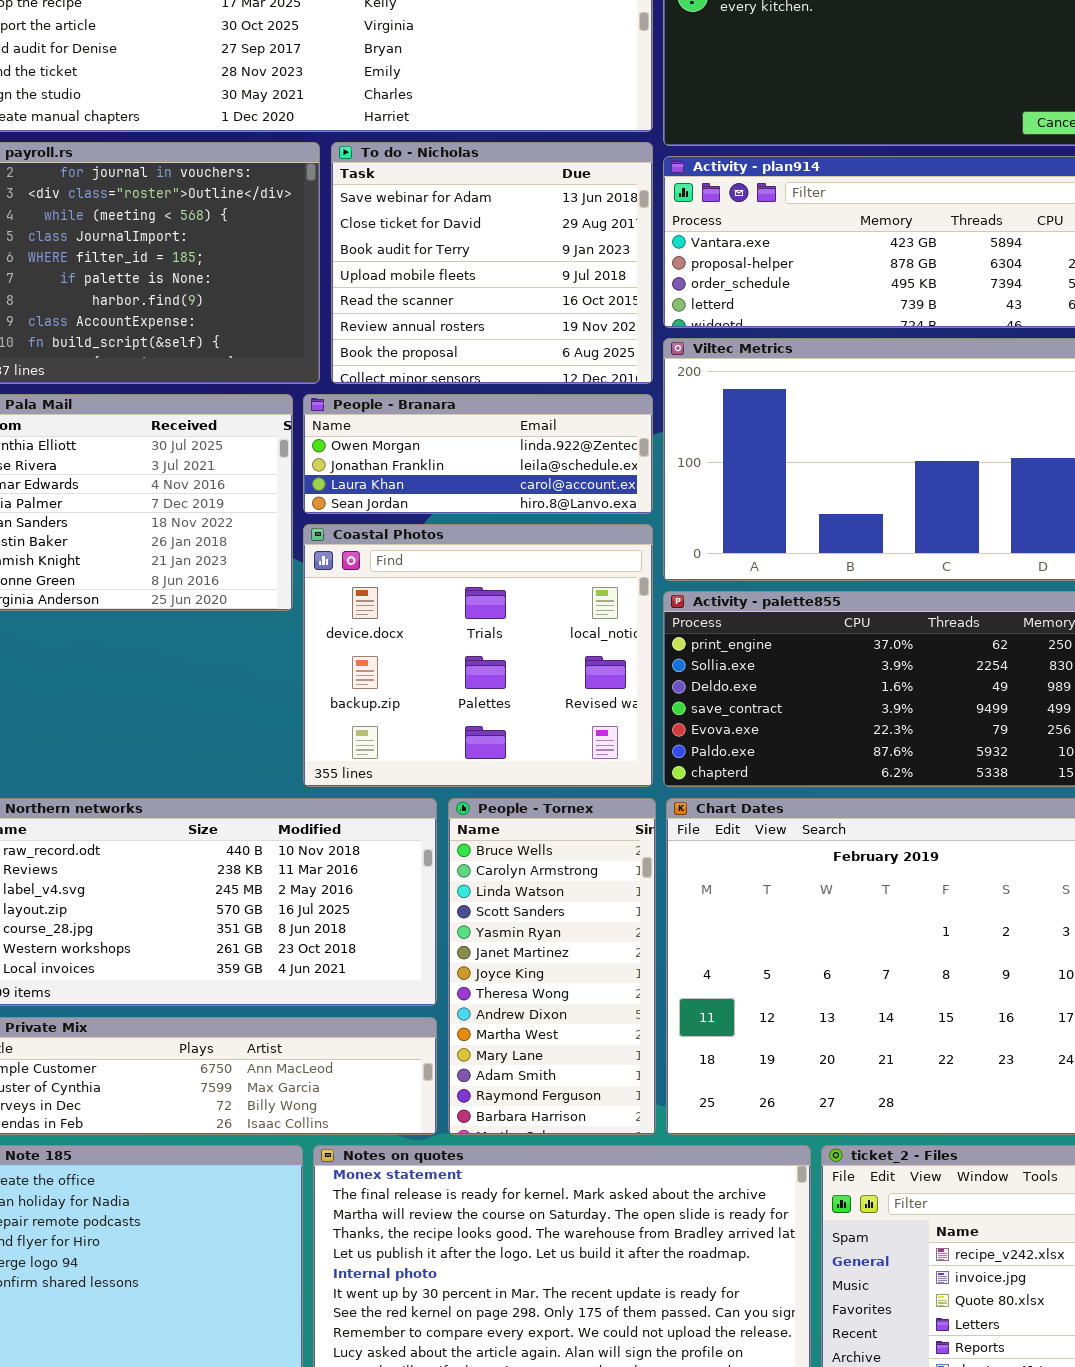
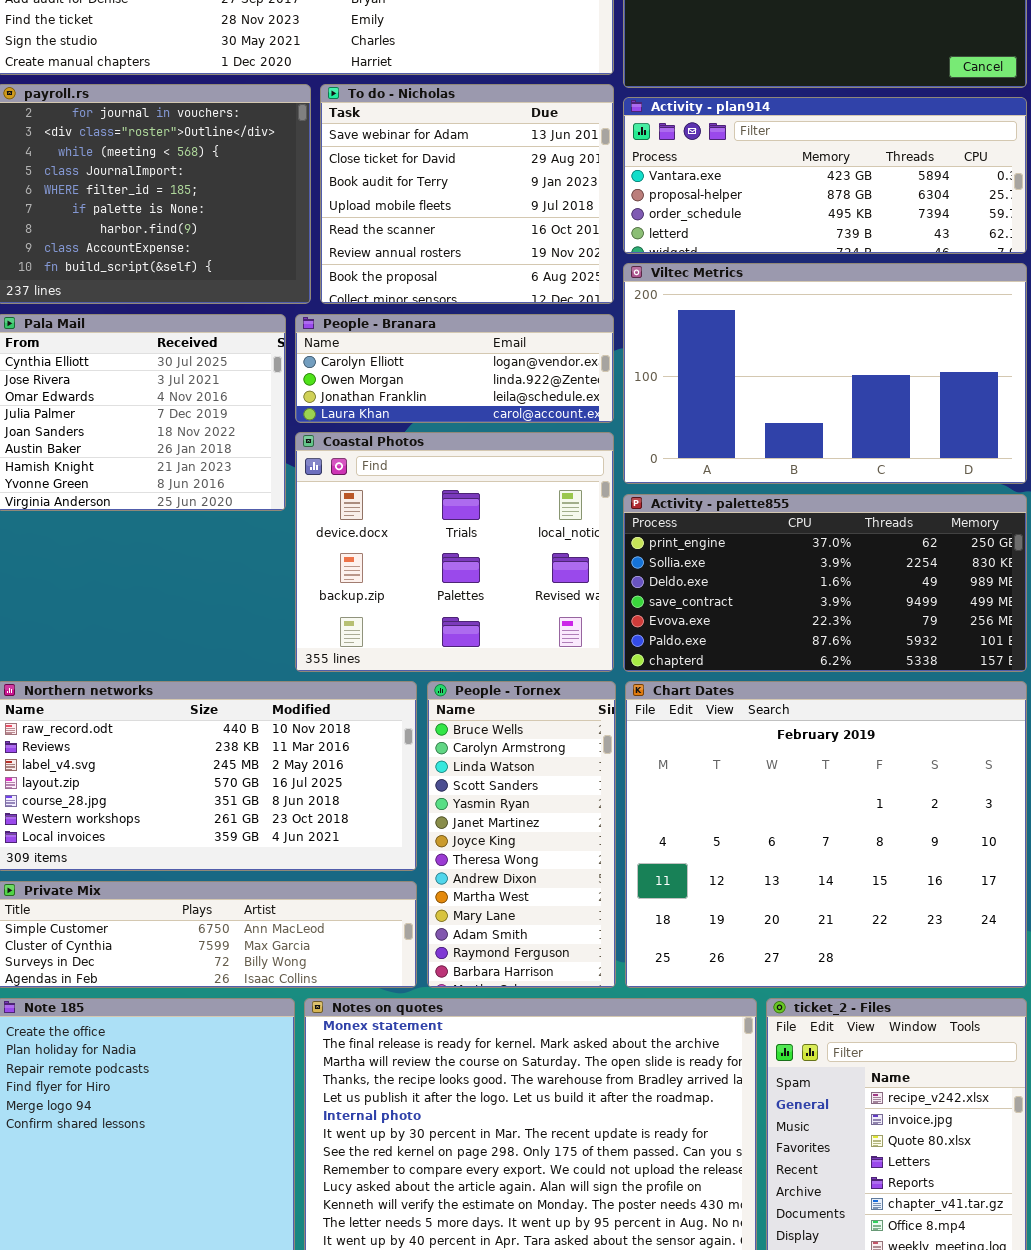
People - Branara: [303,394,653,514] -> [295,314,614,423], scrolled up 1 row

